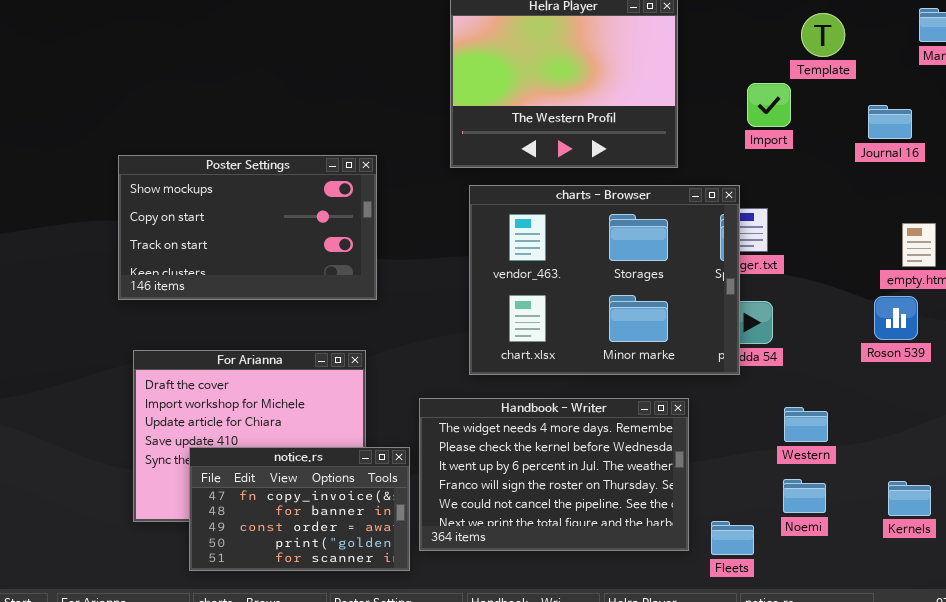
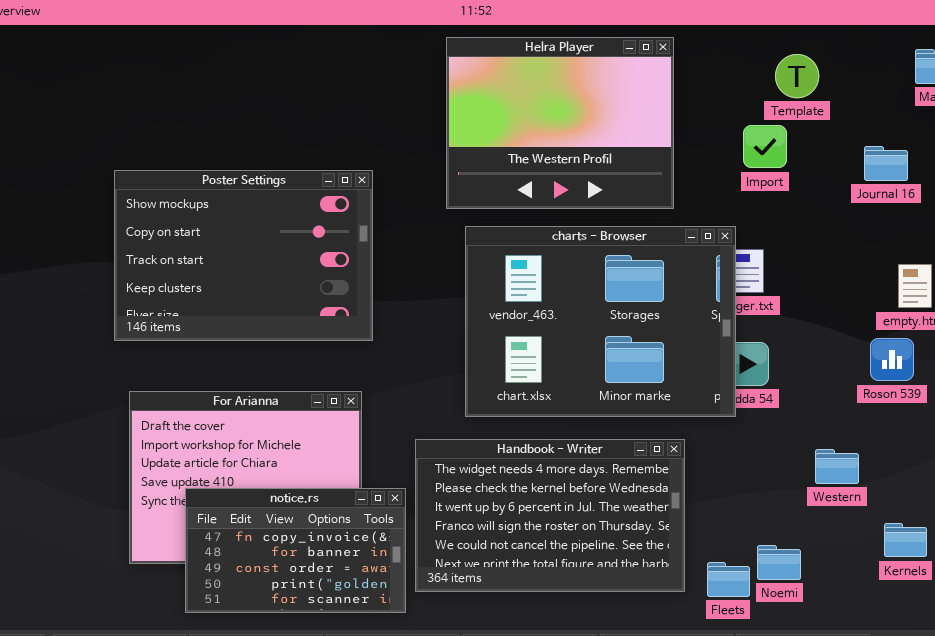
Template: [801,13,845,57] -> [775,54,819,98], moved
Poster Settings: [118,155,377,300] -> [114,170,373,341], resized
Western: [784,407,828,442] -> [815,449,859,484], moved
Noemi: [783,479,826,513] -> [757,545,801,580], moved

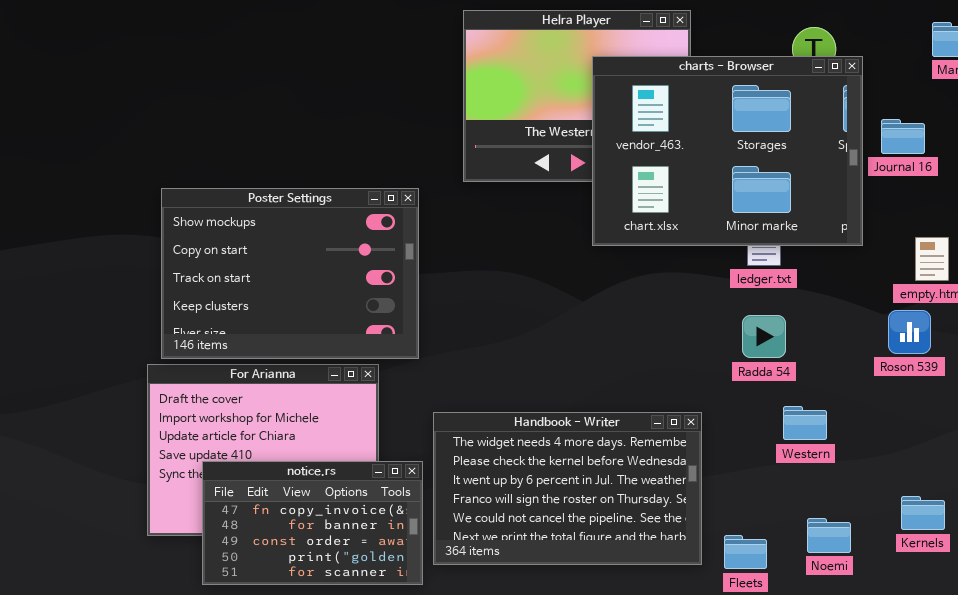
Poster Settings: [114,170,373,341] -> [161,188,419,359], moved
charts - Browser: [465,226,736,417] -> [592,56,863,246], moved
Western: [815,449,859,484] -> [783,406,827,440], moved
Noemi: [757,545,801,580] -> [807,518,851,553], moved

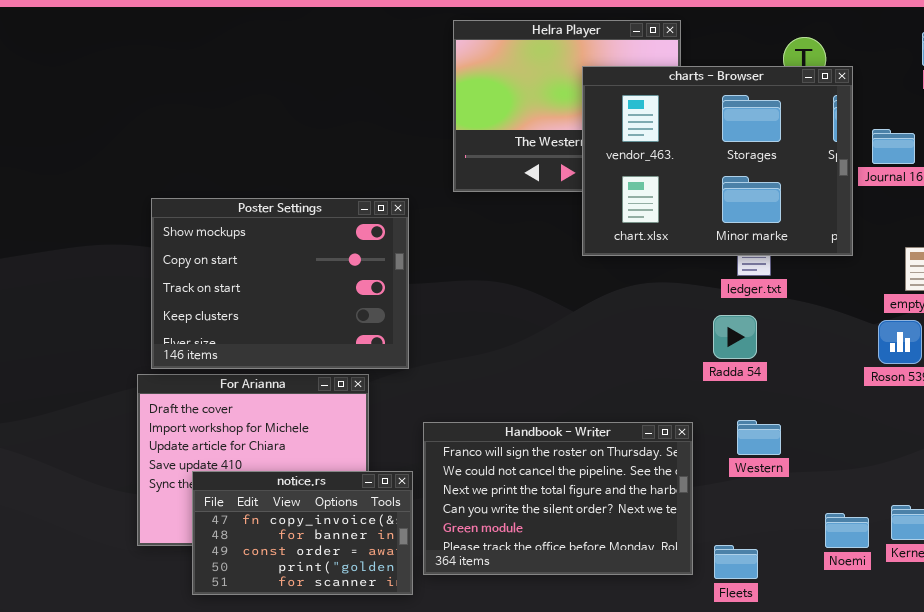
Radda 54: [742,315,786,358] -> [713,315,757,359], moved
Western: [783,406,827,440] -> [737,420,781,455], moved
Handbook - Writer: [433,412,702,565] -> [423,422,693,575], scrolled down 3 rows
Noemi: [807,518,851,553] -> [825,513,869,548], moved

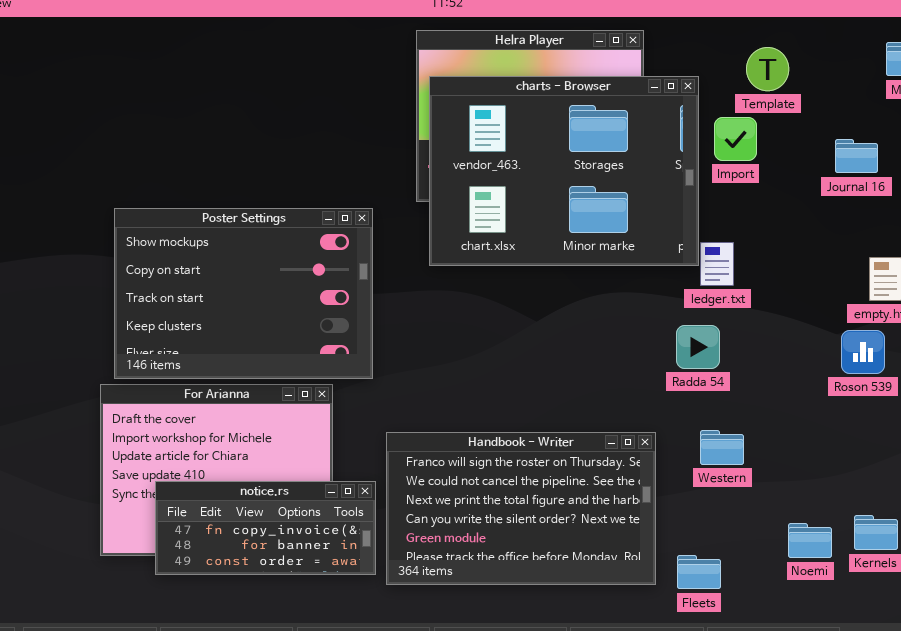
charts - Browser: [582,66,853,256] -> [429,76,699,266], moved
notice.rs: [192,471,413,595] -> [155,481,376,575], resized

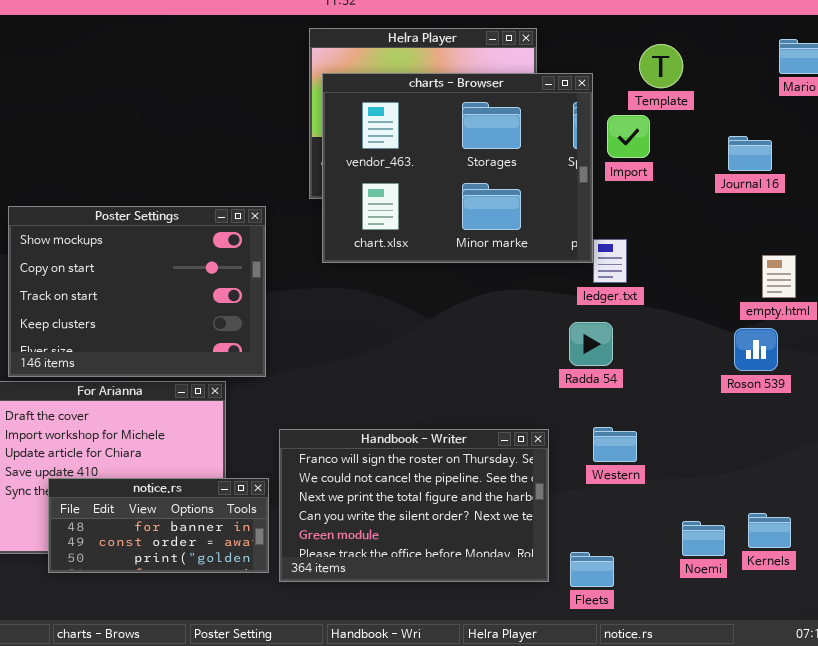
notice.rs: [155,481,376,575] -> [48,478,269,573], scrolled down 1 row

